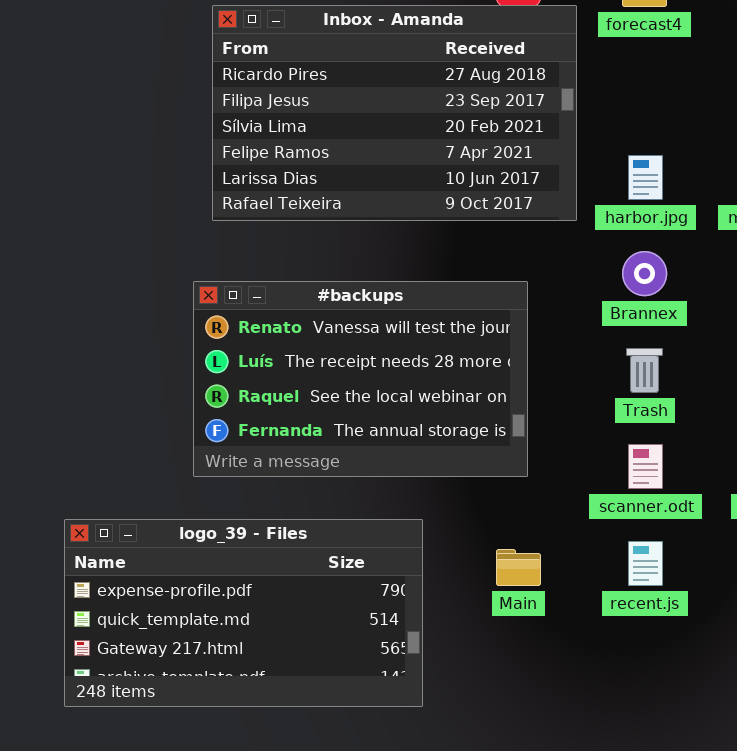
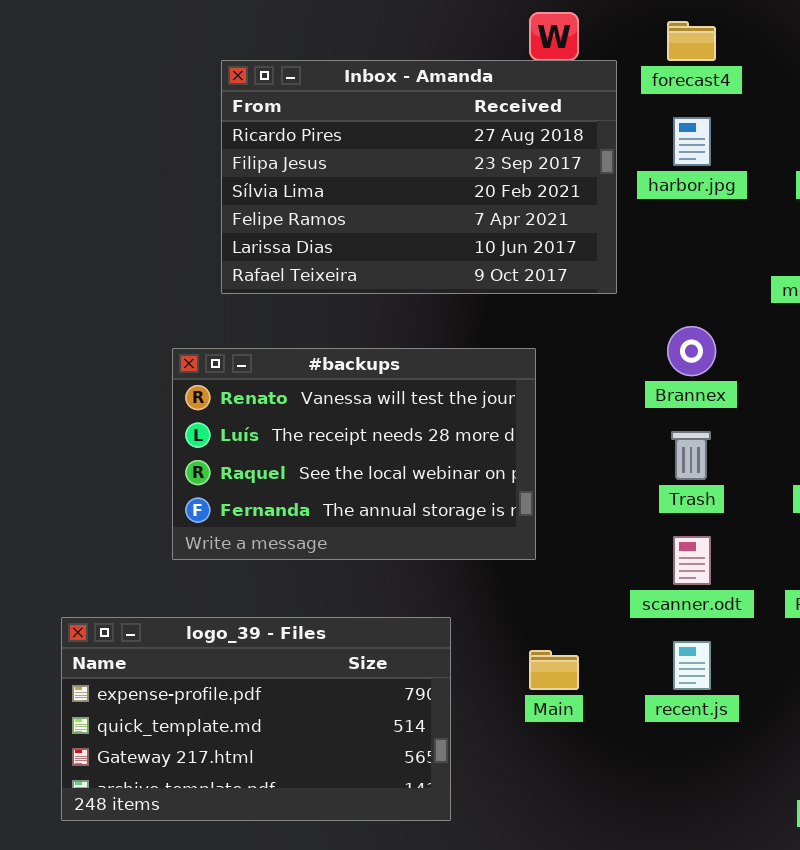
harbor.jpg: [628,155,663,200] -> [673,117,711,166], moved
#backups: [193,281,528,477] -> [172,348,536,560], moved

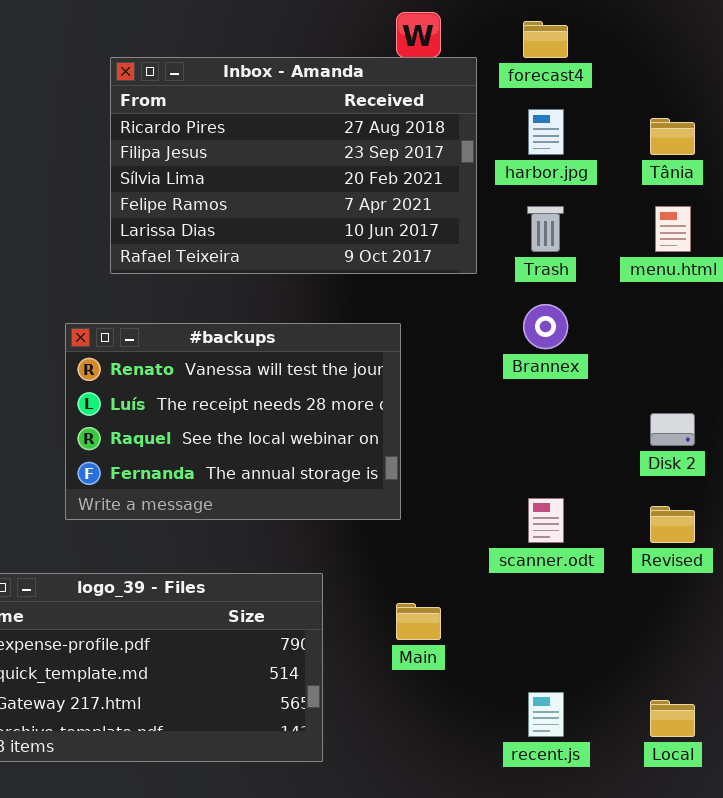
Trash: [671,431,711,480] -> [527,206,564,252], moved
recent.js: [673,641,711,690] -> [528,692,564,737], moved

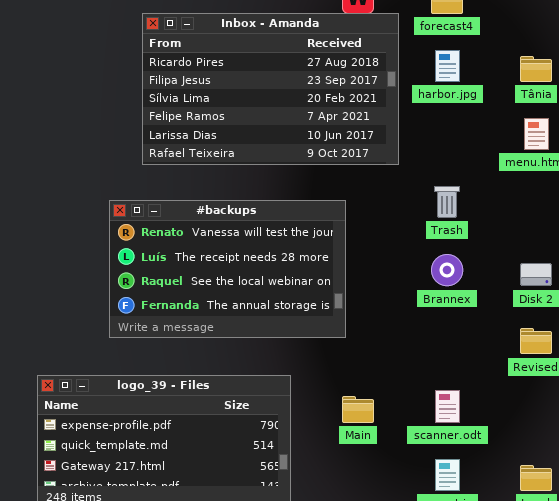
Trash: [527,206,564,252] -> [434,186,460,218], moved
Brannex: [523,304,568,349] -> [431,254,463,286], moved
scanner.odt: [528,498,564,543] -> [435,390,460,423], moved

